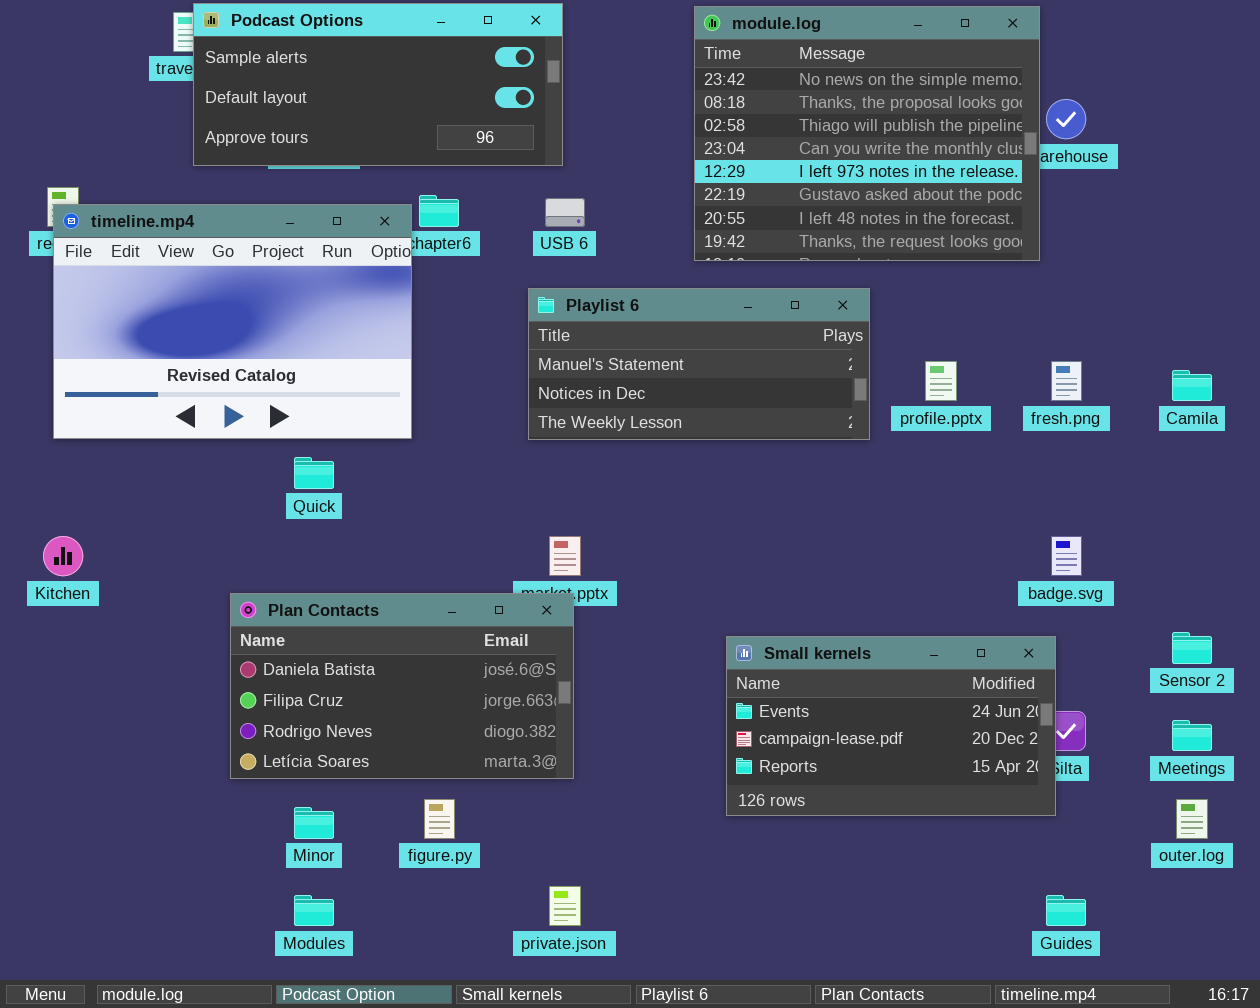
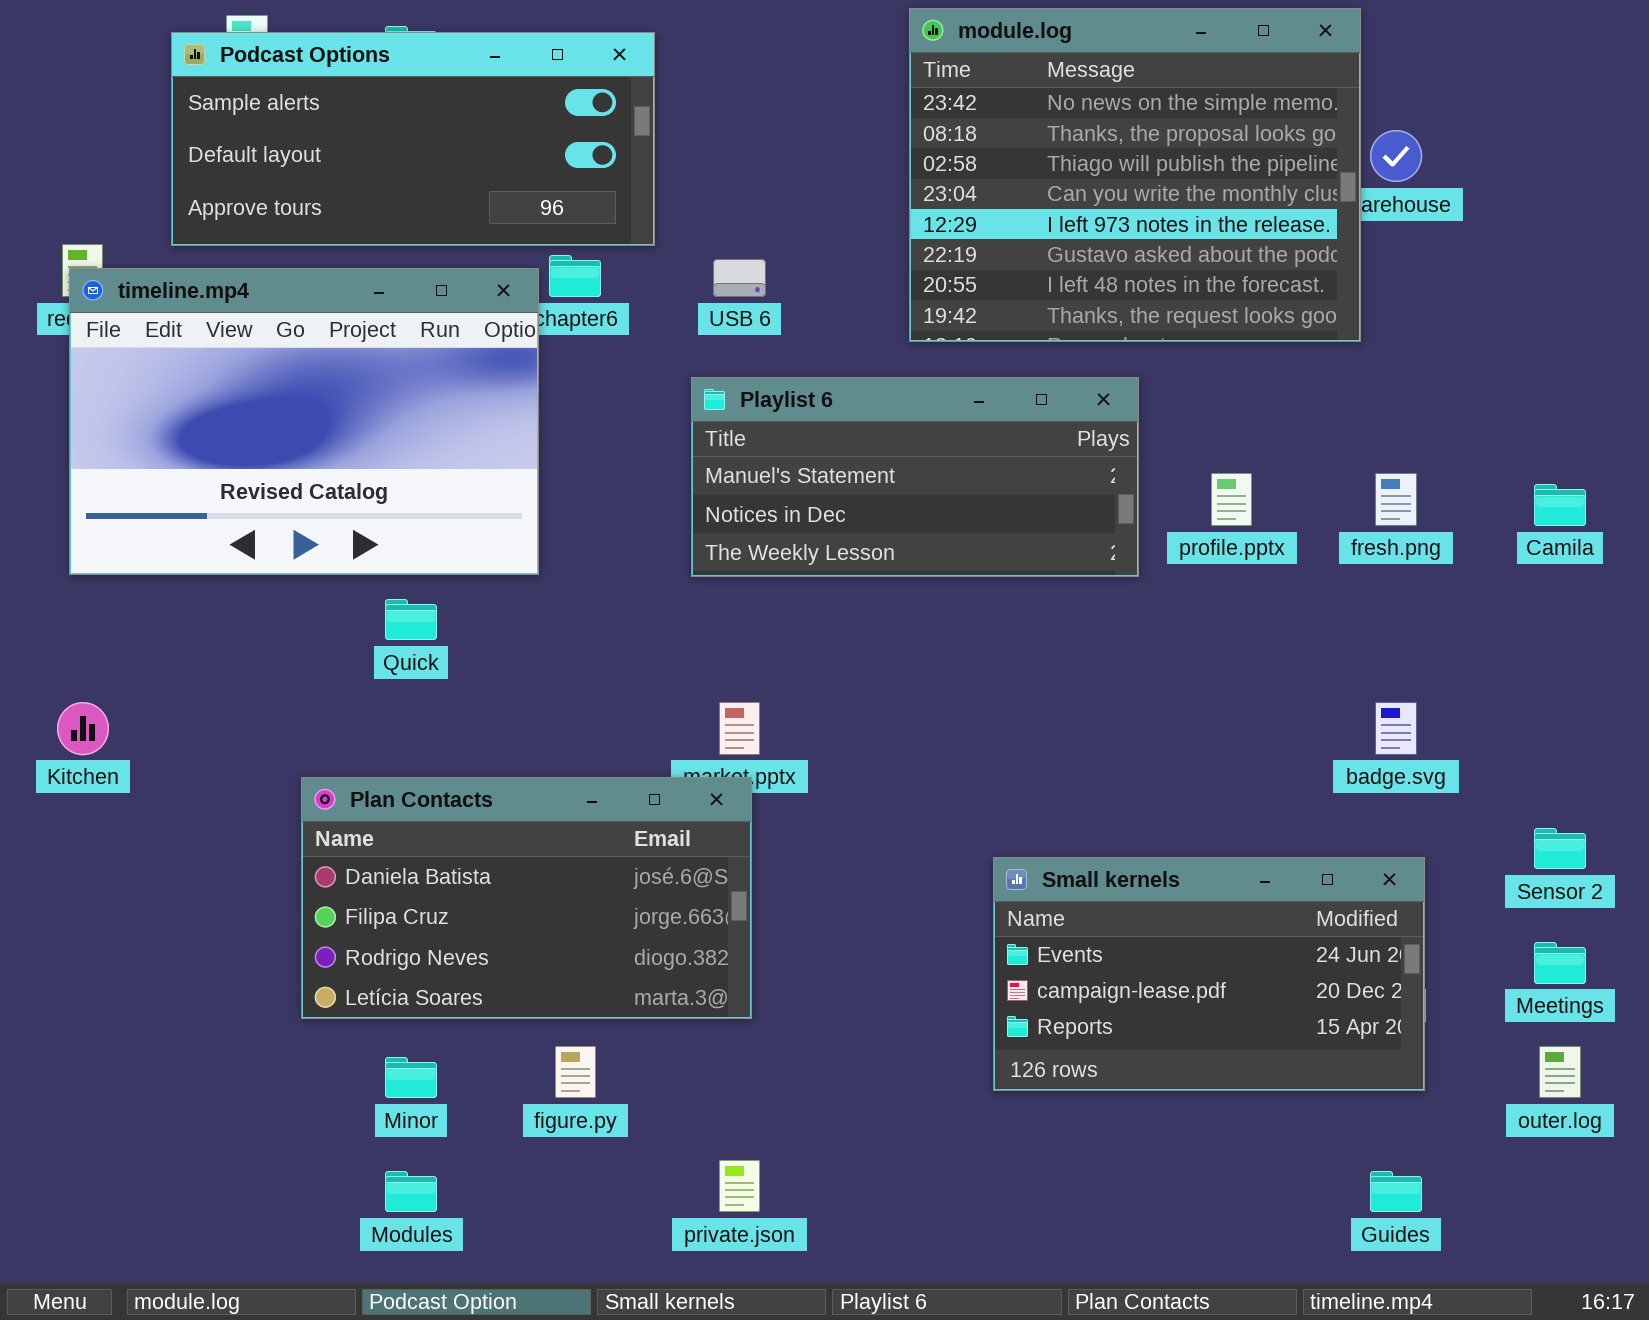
Podcast Options: [193,3,563,166] -> [171,32,655,246], moved
Small kernels: [726,636,1056,816] -> [993,857,1425,1091], moved

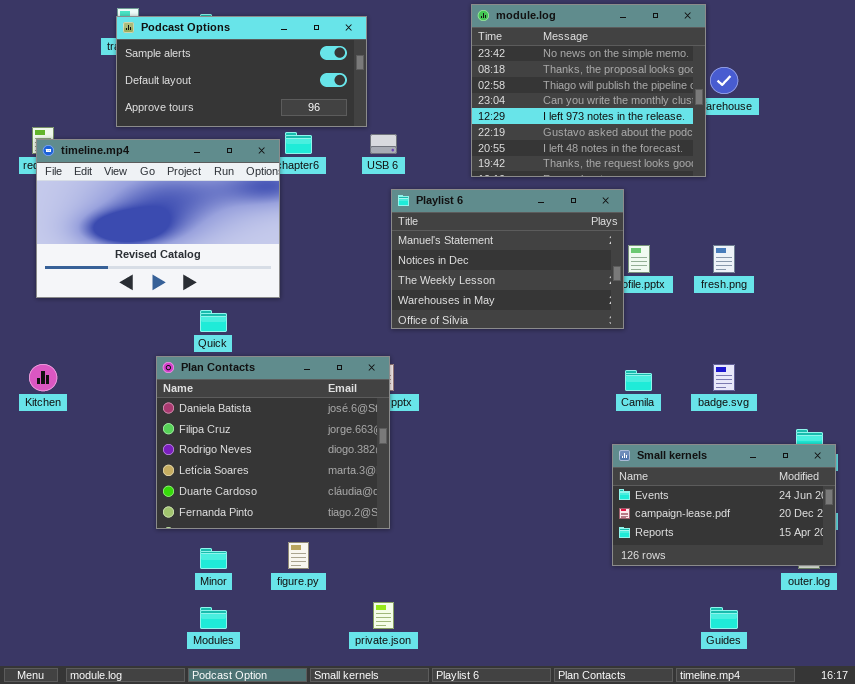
Podcast Options: [171,32,655,246] -> [116,16,367,127], moved
Playlist 6: [691,377,1139,577] -> [391,189,624,329], moved, resized
Camila: [1534,484,1586,526] -> [625,370,652,391], moved
Plan Contacts: [301,777,752,1019] -> [156,356,390,529], resized
Small kernels: [993,857,1425,1091] -> [612,444,836,566], moved

